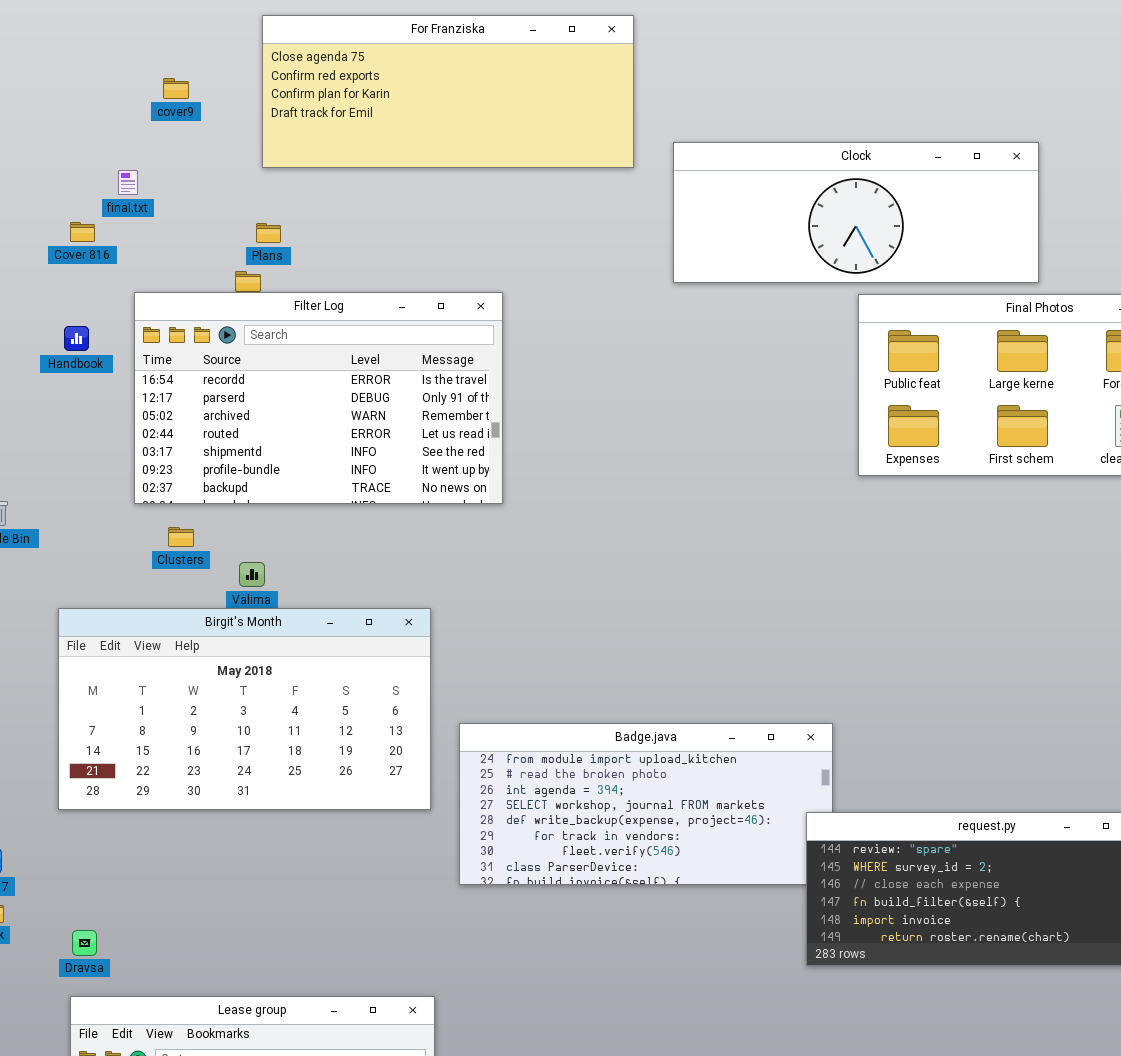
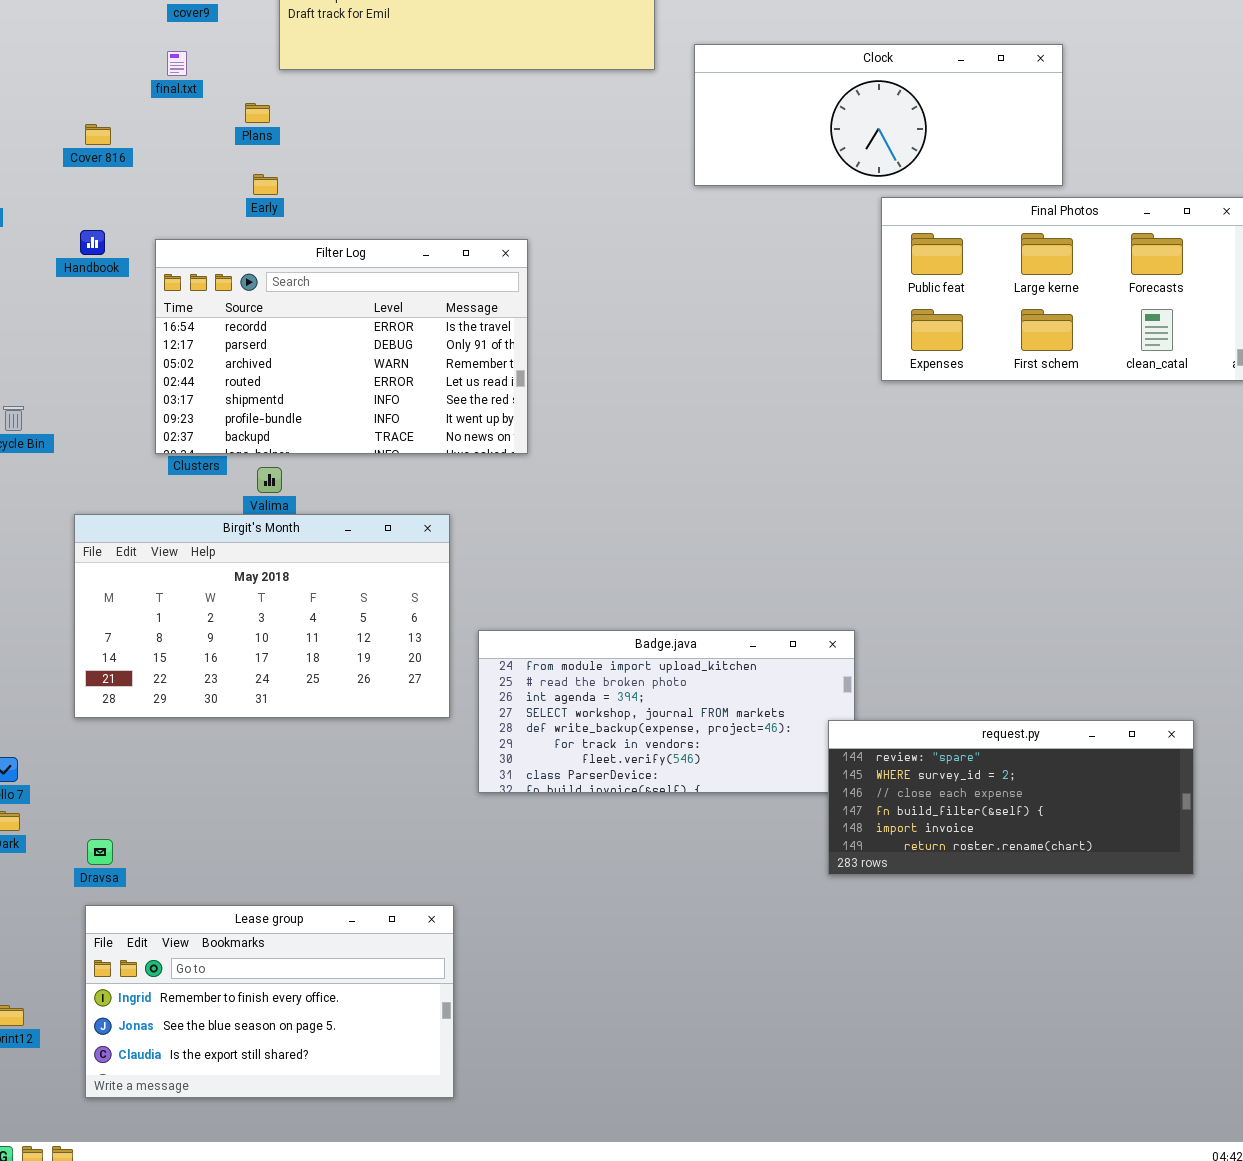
final.txt: [118,170,138,195] -> [167,51,187,76], moved
Plans: [256,223,281,243] -> [245,103,270,123], moved
Filter Log: [134,292,503,504] -> [155,239,528,454], moved

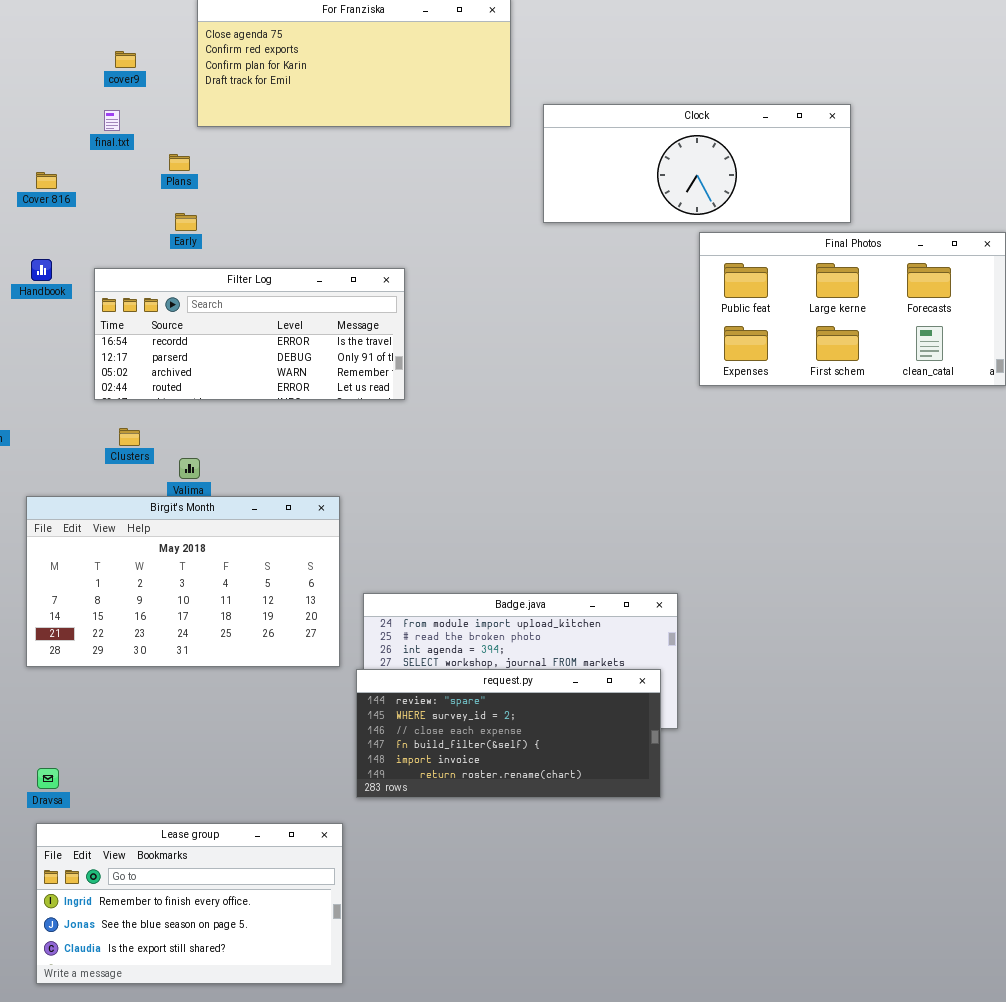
Filter Log: [155,239,528,454] -> [94,268,405,400], resized
request.py: [828,720,1194,875] -> [356,669,661,798], moved

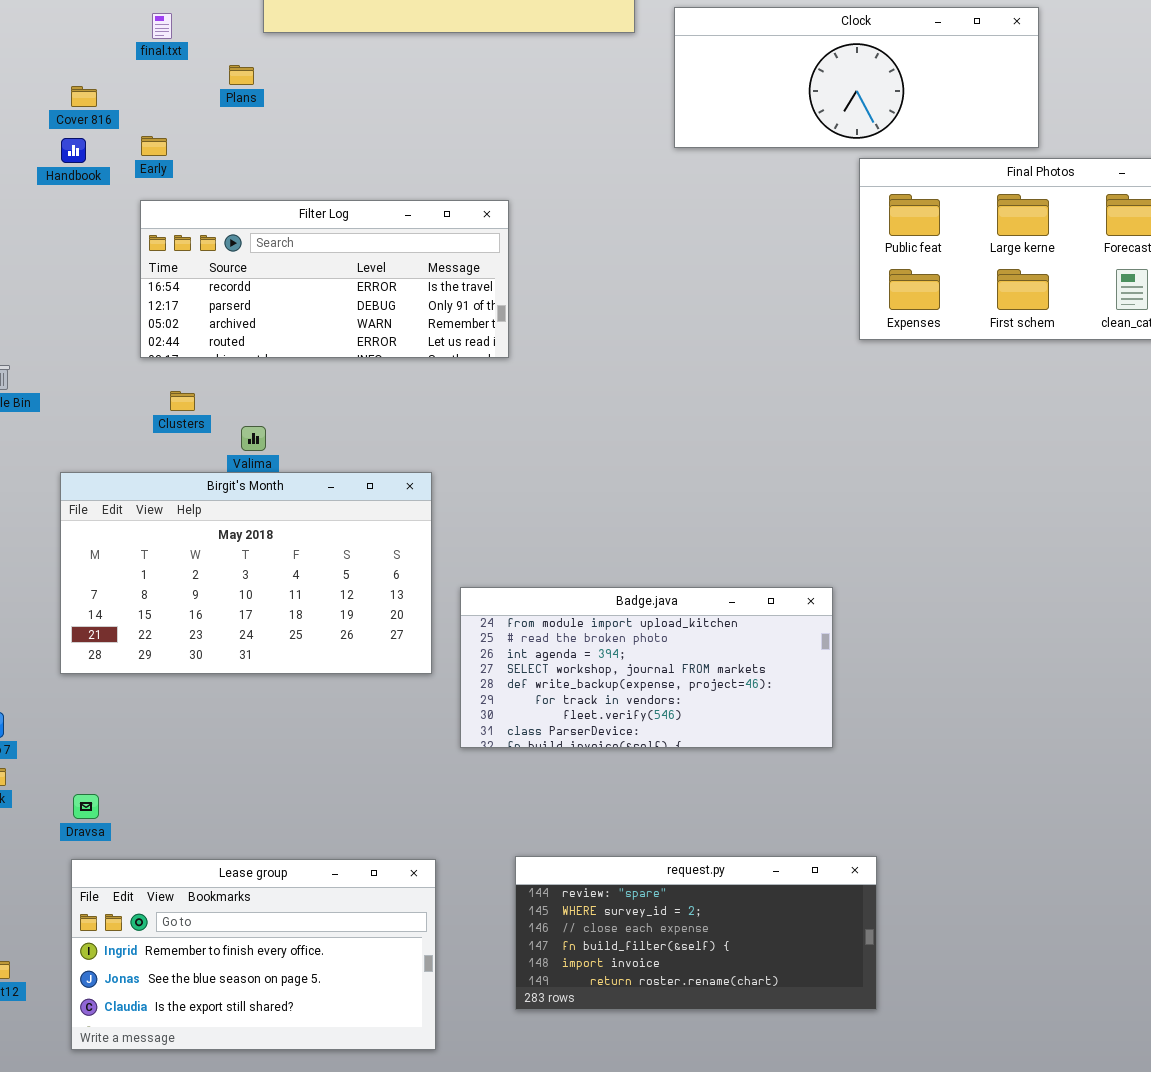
Early: [175,213,197,231] -> [141,136,167,156], moved
Handbook: [31,259,52,281] -> [61,138,86,163], moved
request.py: [356,669,661,798] -> [515,856,877,1010], moved

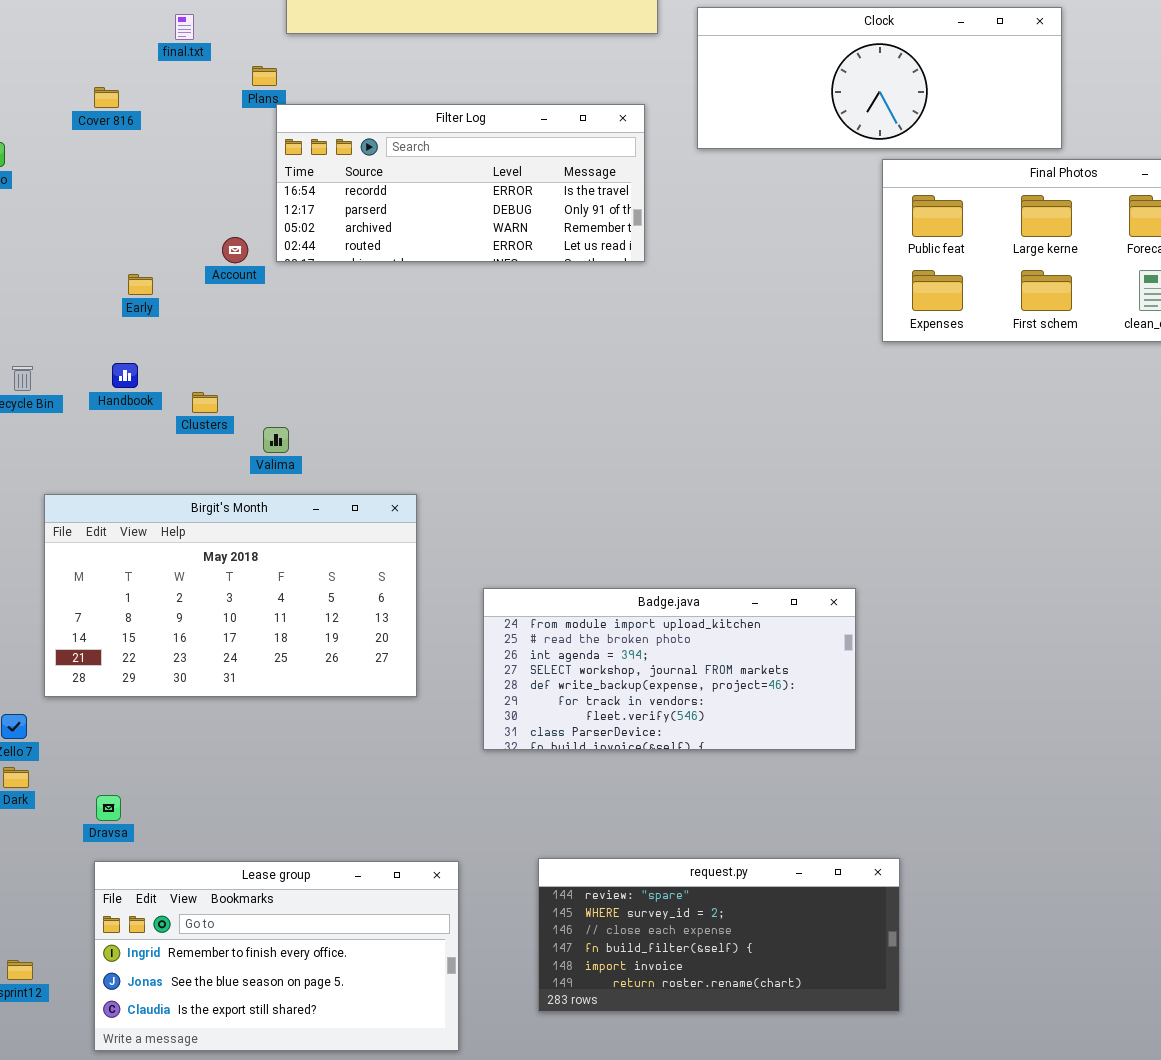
Early: [141,136,167,156] -> [128,274,153,295], moved
Handbook: [61,138,86,163] -> [112,363,138,388], moved
Filter Log: [140,200,509,358] -> [276,104,645,262], moved
Birgit's Month: [60,472,432,674] -> [44,494,417,697], moved

